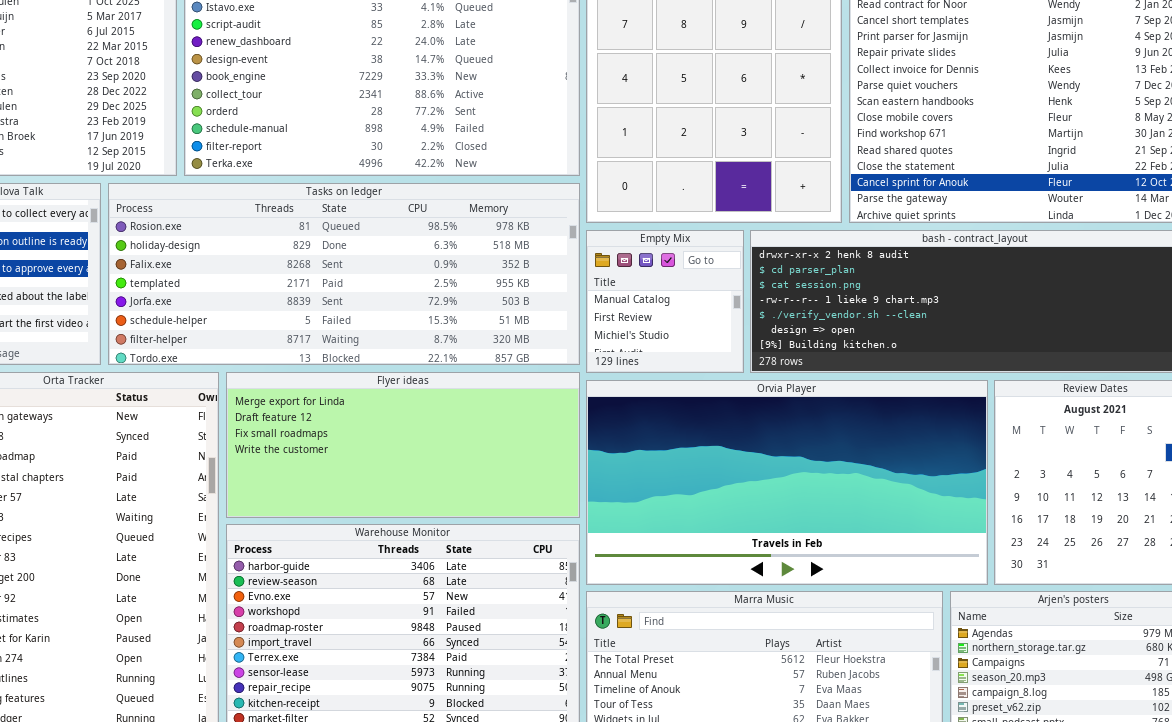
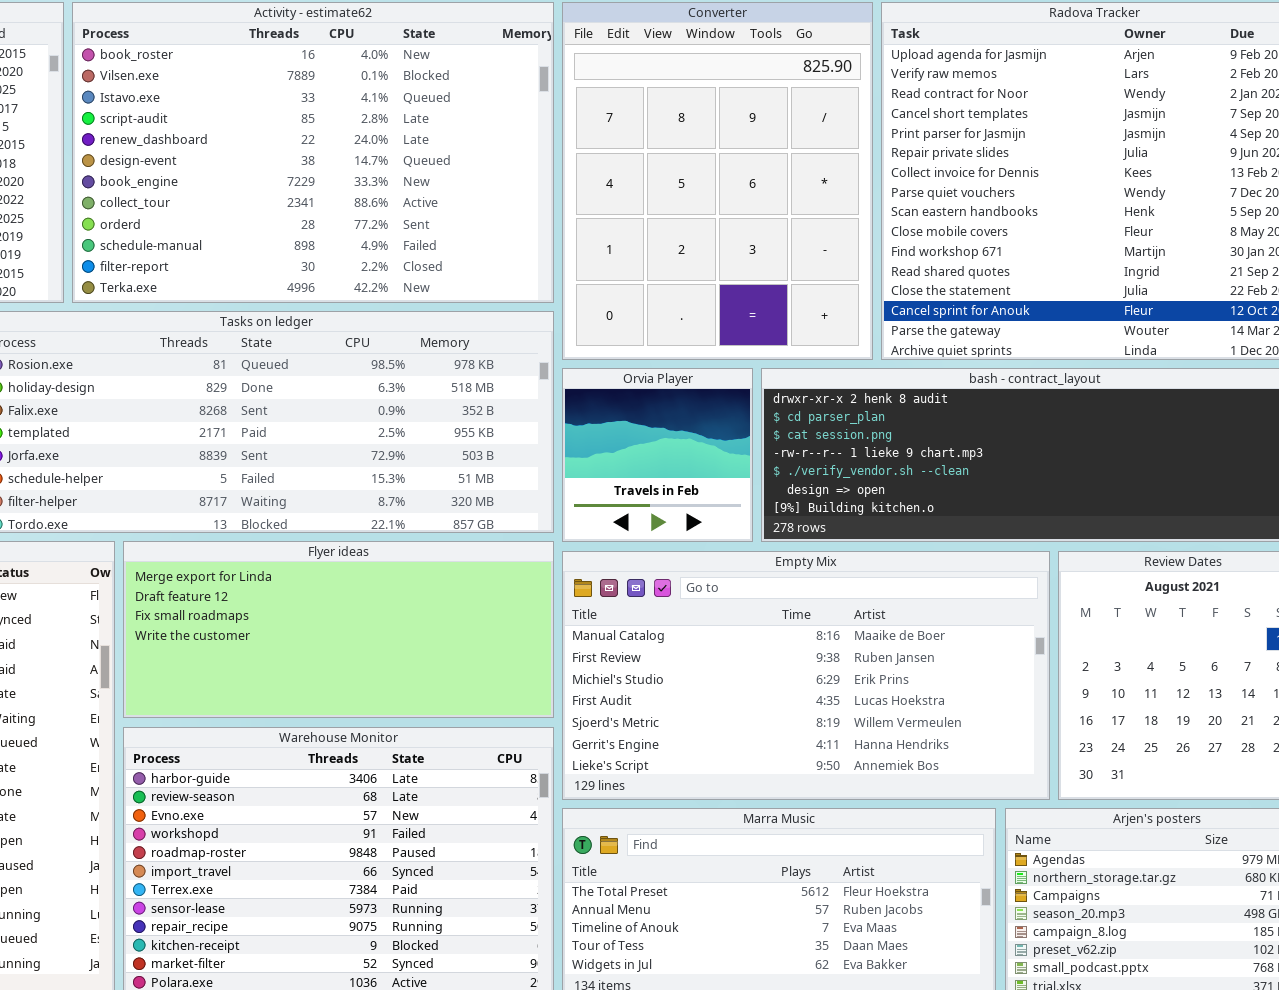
Empty Mix: [586,230,744,373] -> [562,551,1050,800], moved, resized
Orvia Player: [586,380,988,585] -> [562,368,753,542], moved, resized

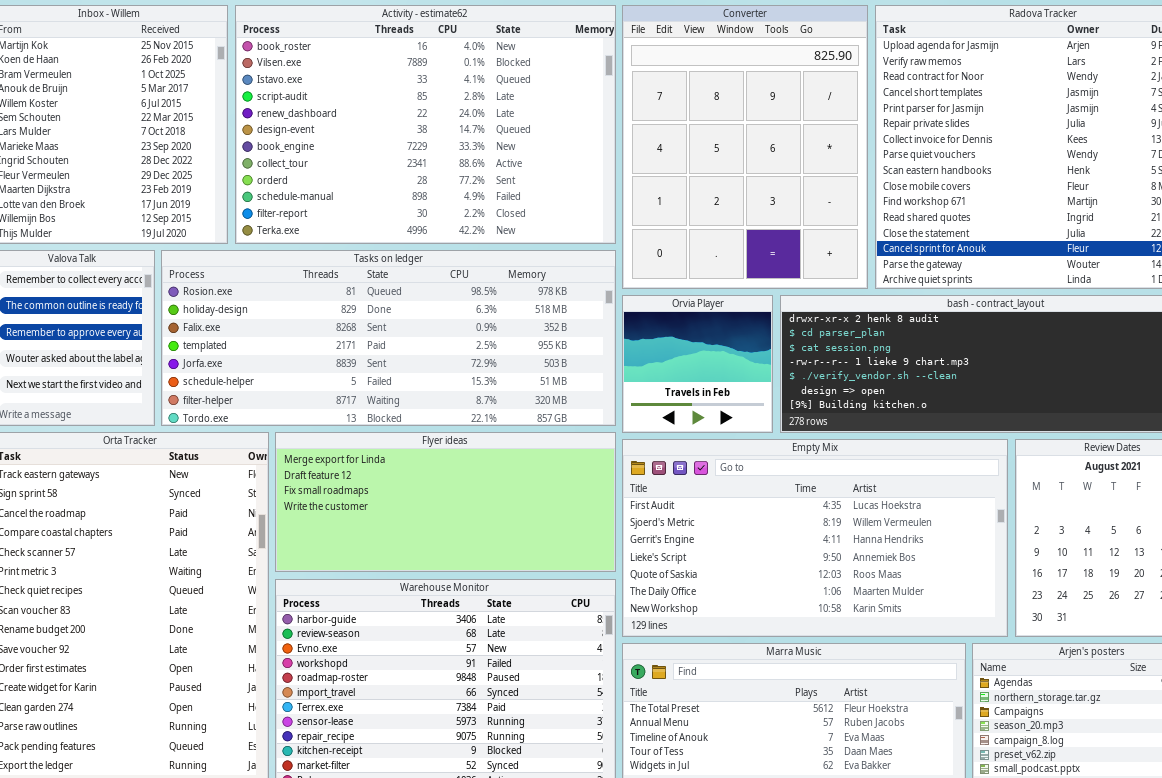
Empty Mix: [562,551,1050,800] -> [622,439,1008,637], scrolled down 3 rows

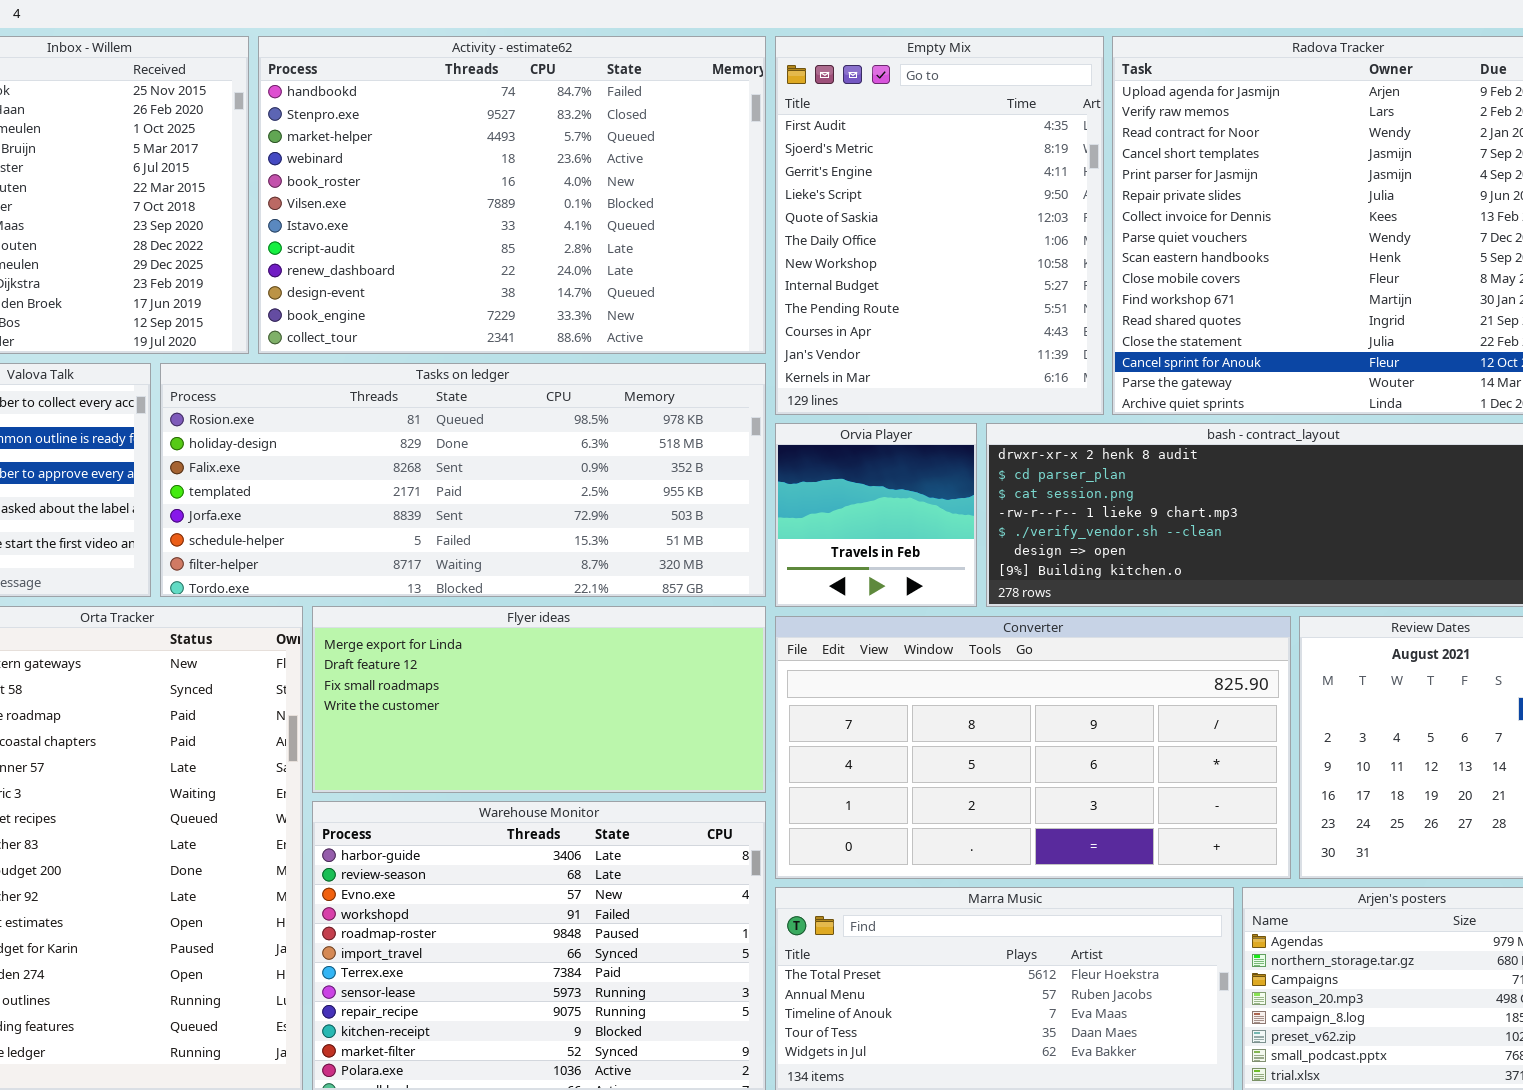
Activity - estimate62: [235,5,616,244] -> [258,36,766,354], scrolled up 4 rows
Converter: [622,5,868,289] -> [775,616,1291,879], moved, resized
Empty Mix: [622,439,1008,637] -> [775,36,1104,415], moved, resized

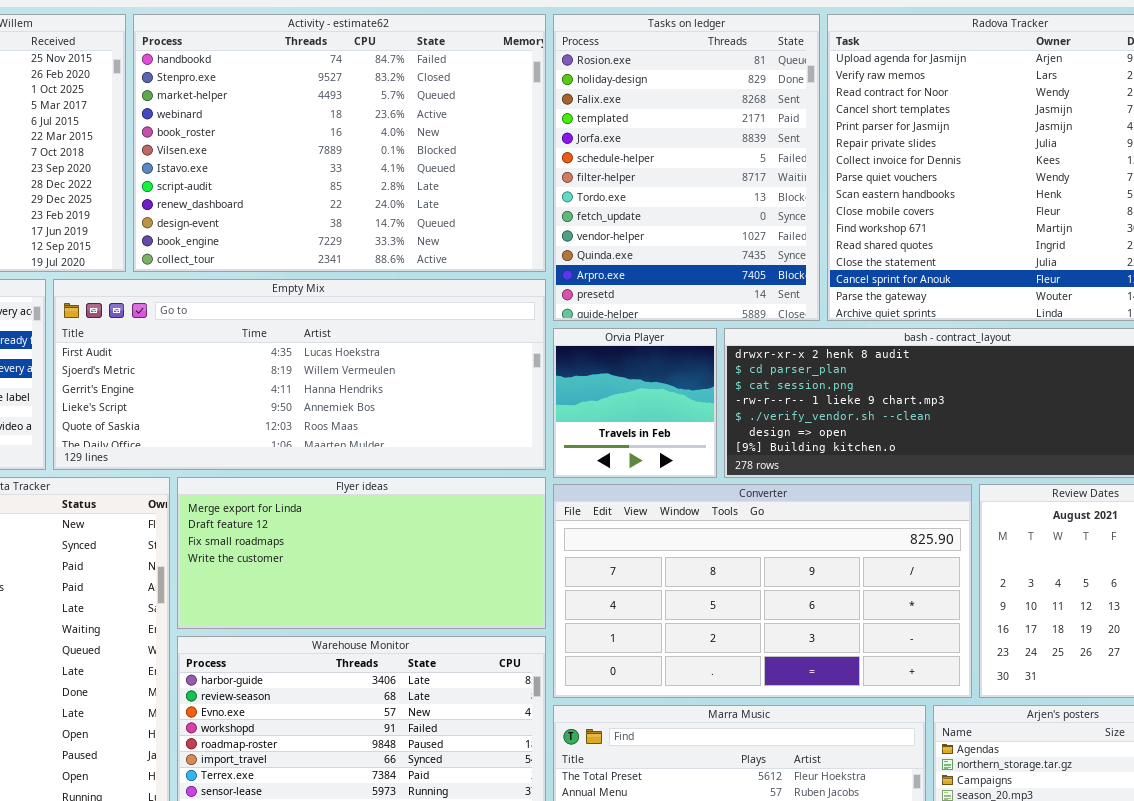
Empty Mix: [775,36,1104,415] -> [53,279,546,470], moved, resized
Tasks on ledger: [160,363,766,597] -> [553,14,820,321], moved, resized

